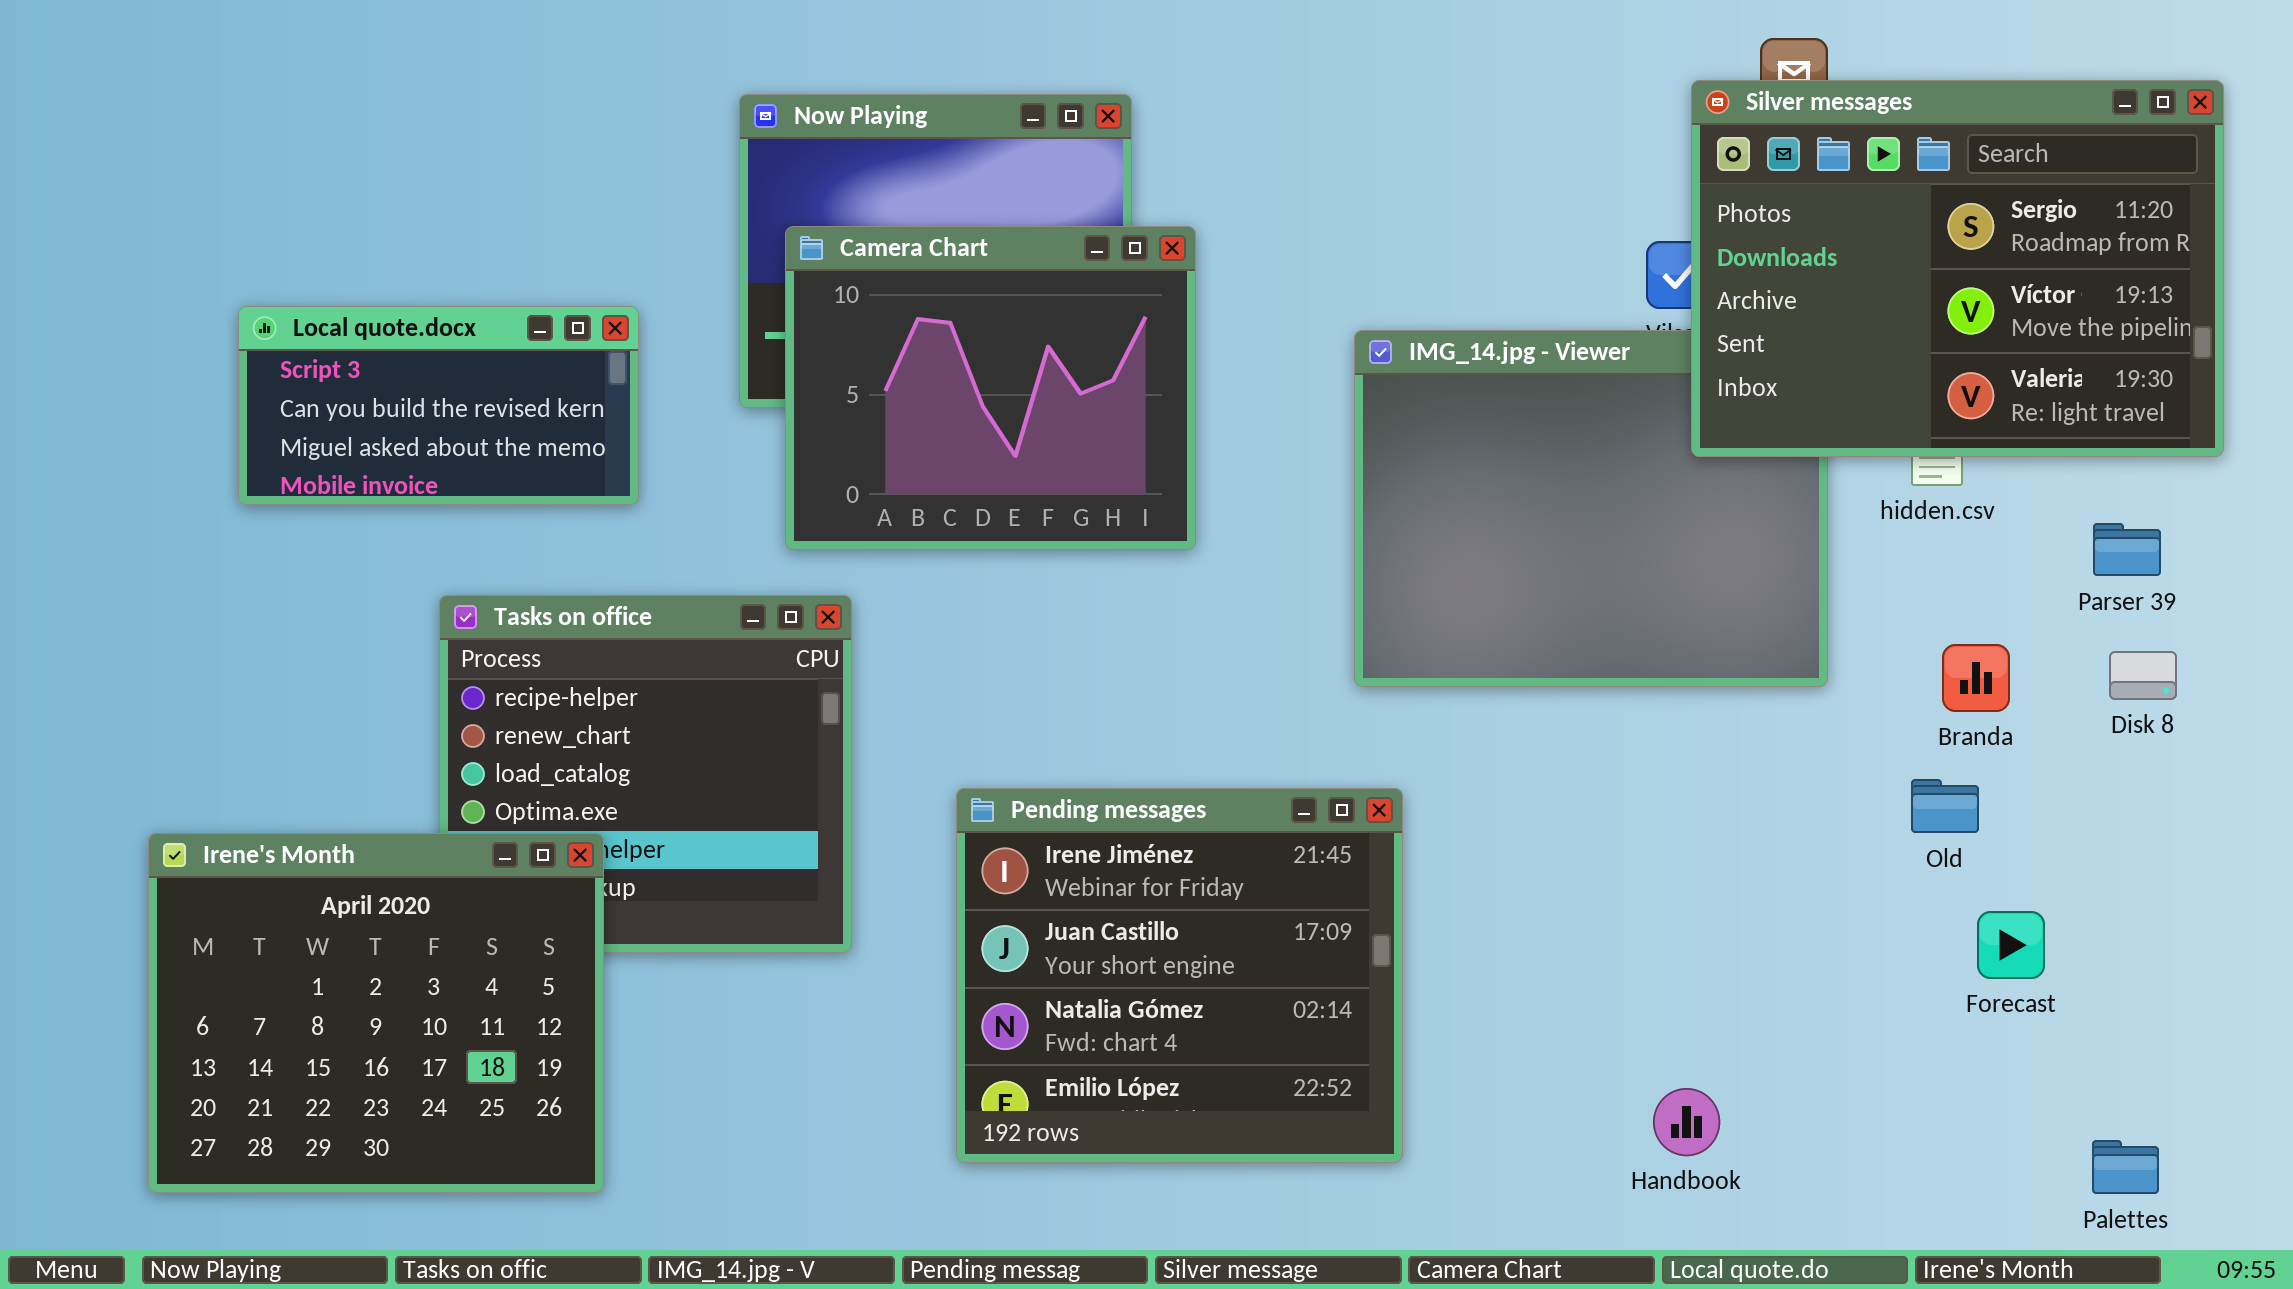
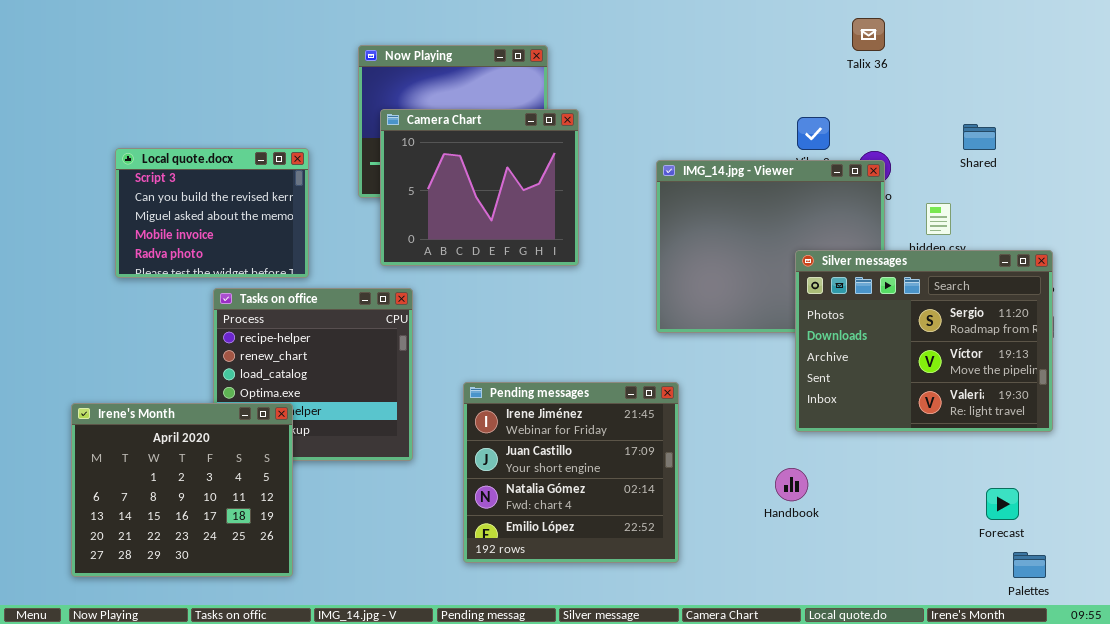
Silver messages: [1691,80,2224,457] -> [795,250,1053,432], moved
Local quote.docx: [238,306,639,505] -> [115,148,309,278], resized
Forecast: [1977,911,2045,979] -> [986,488,1019,520], moved
Handbook: [1653,1088,1720,1156] -> [775,468,808,501], moved

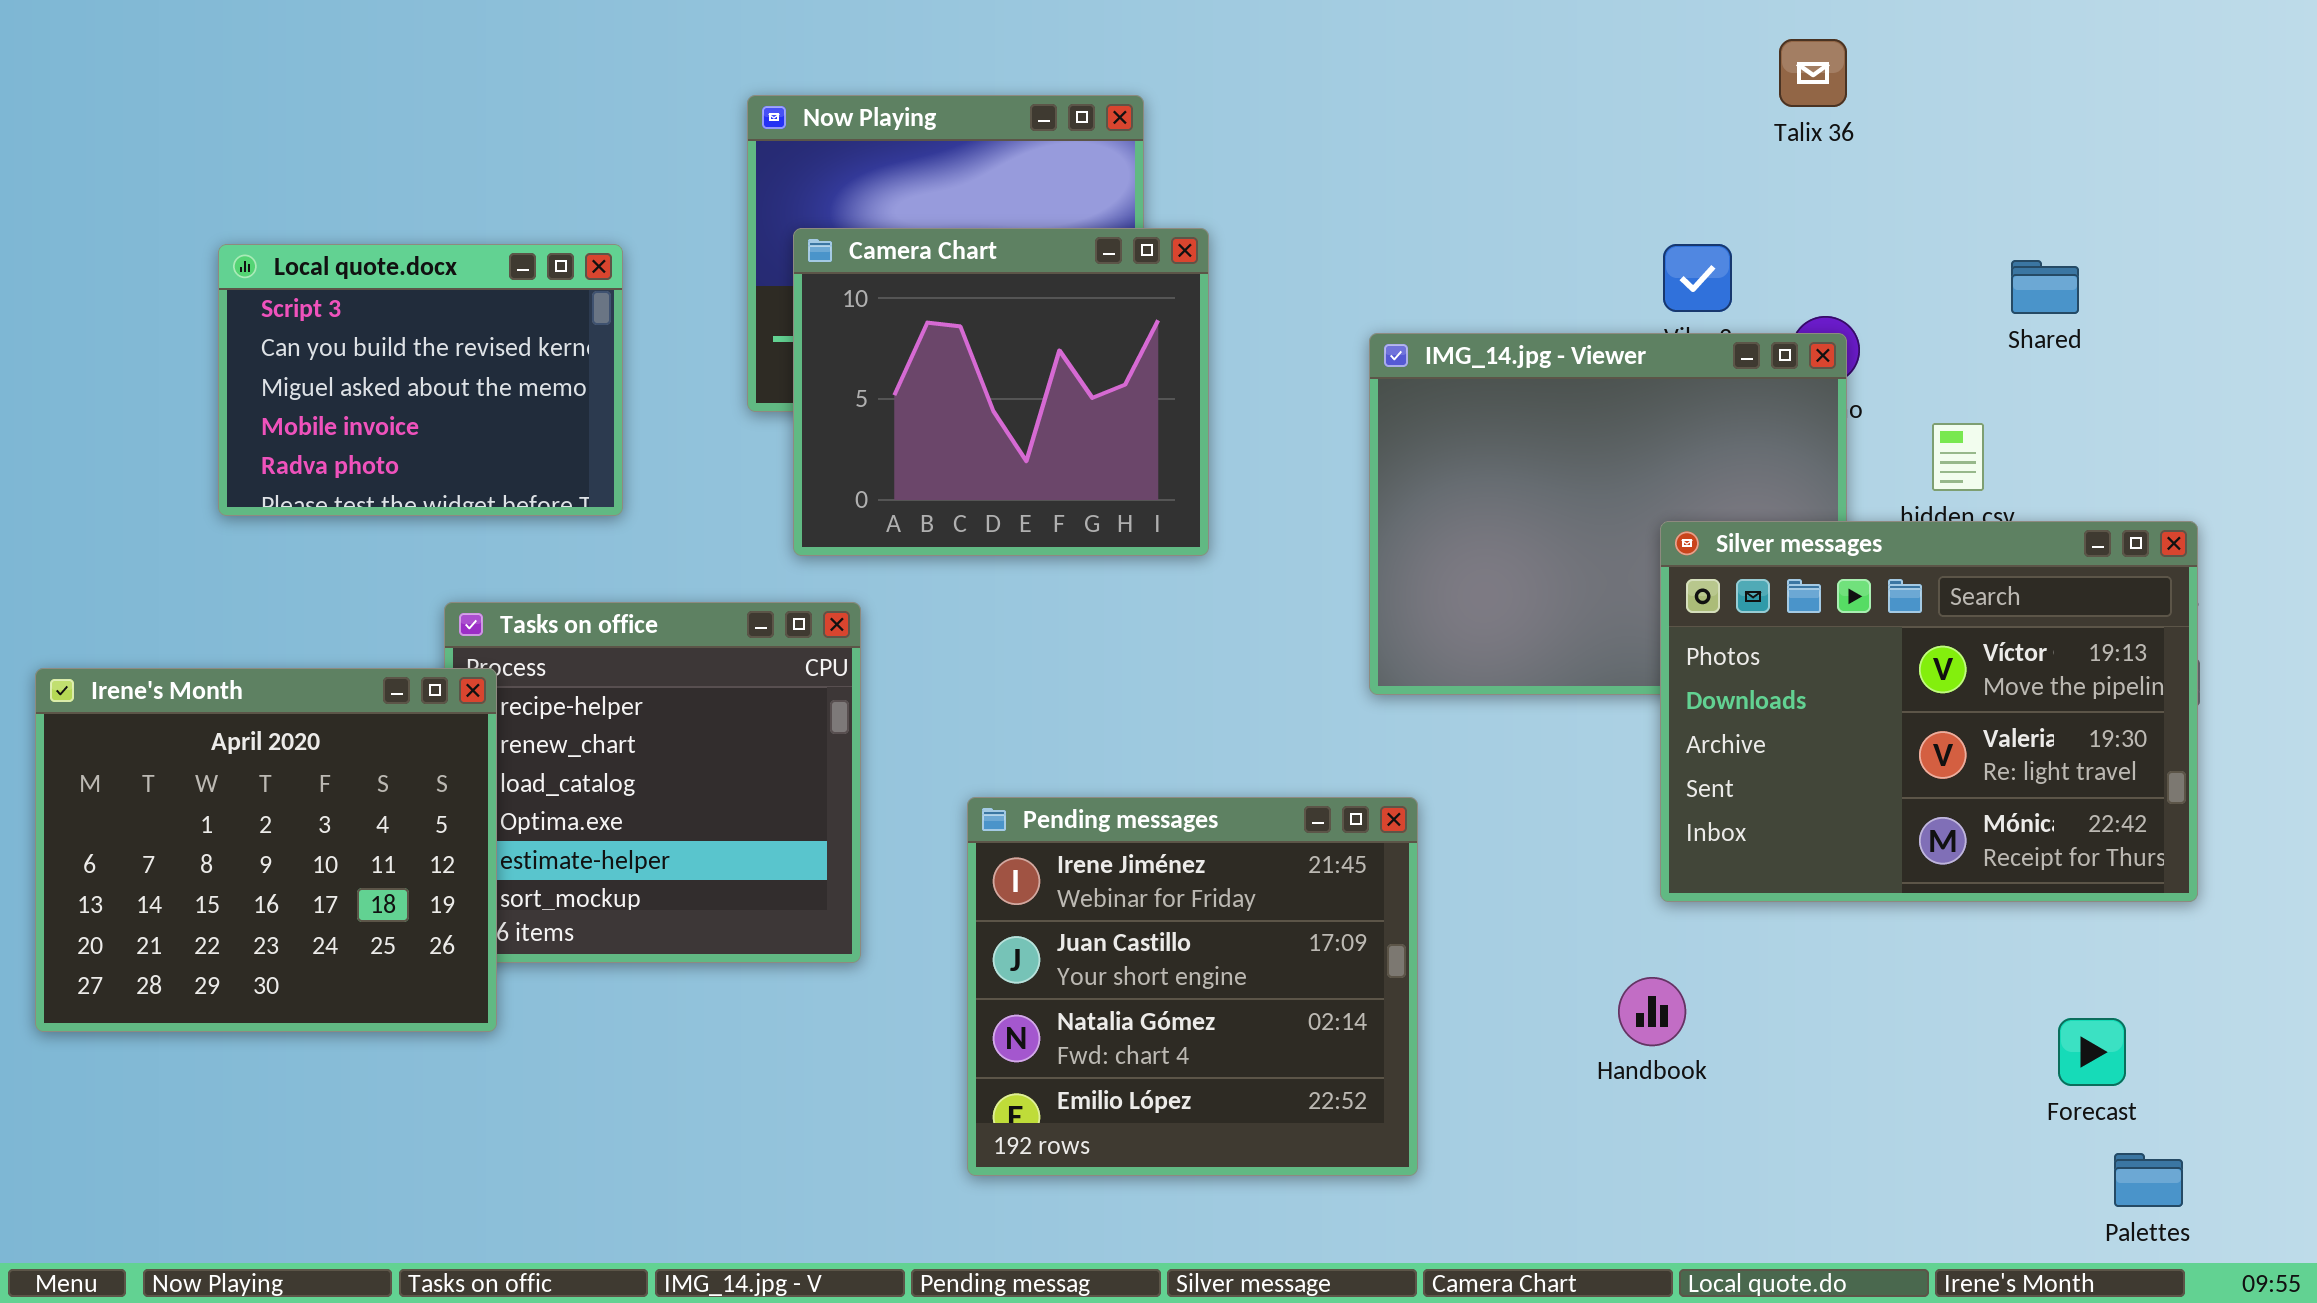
Local quote.docx: [115,148,309,278] -> [218,244,623,516], moved
Silver messages: [795,250,1053,432] -> [1660,521,2198,902], scrolled down 1 row
Irene's Month: [71,403,293,577] -> [35,668,497,1032], moved

